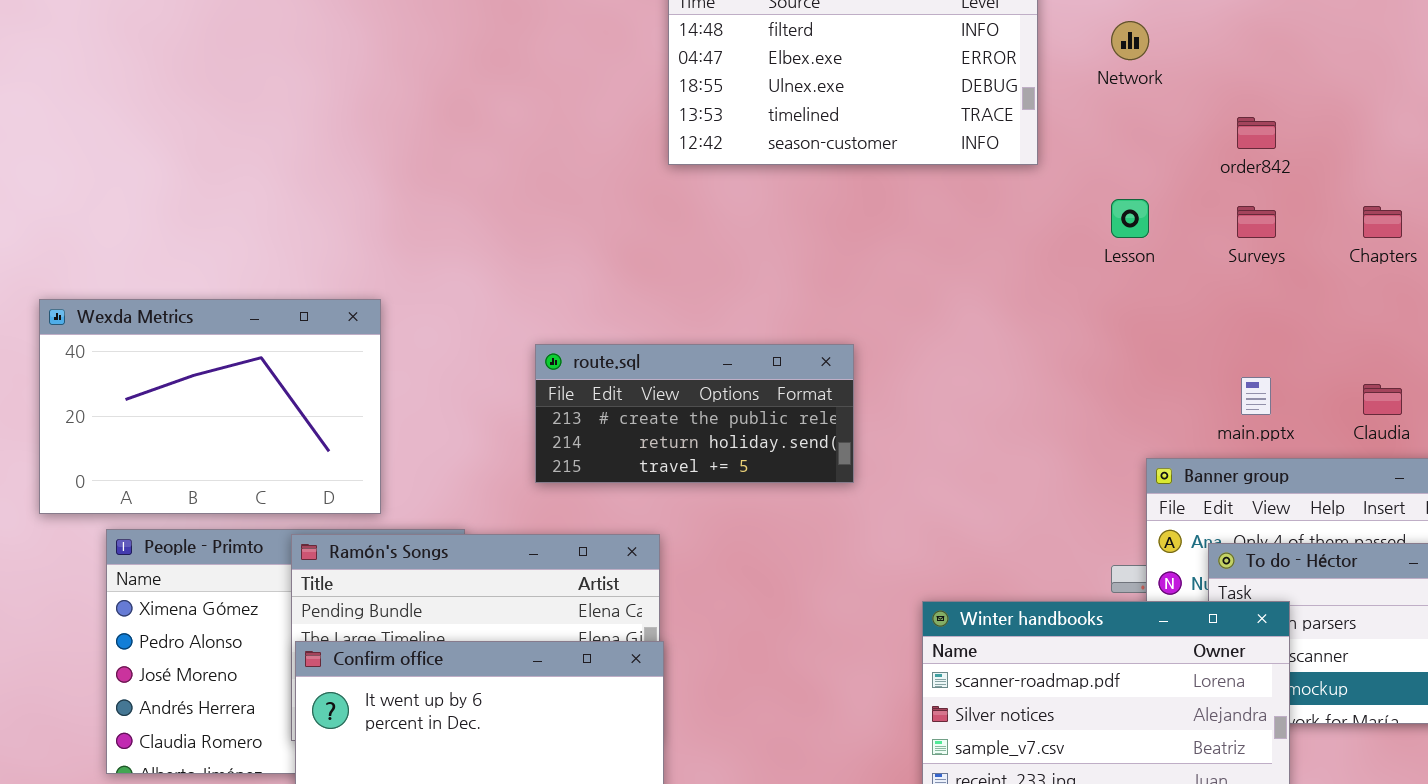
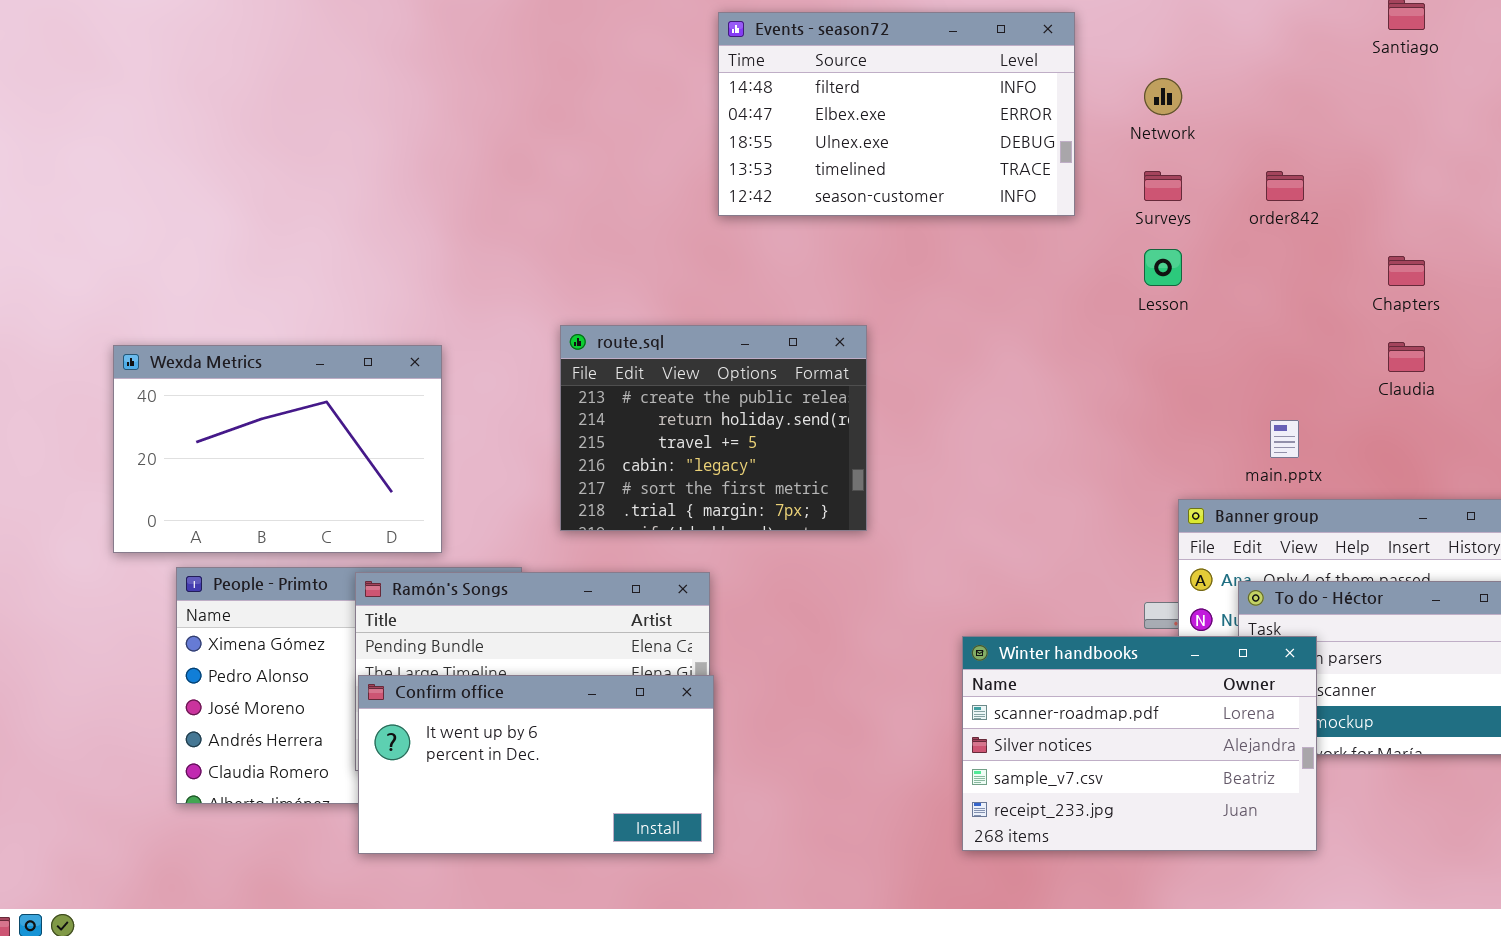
Surveys: [1237,206,1276,238] -> [1144,171,1182,201], moved
route.sql: [535,344,854,483] -> [560,325,867,531], moved, resized
Claudia: [1363,384,1402,415] -> [1388,342,1425,372], moved

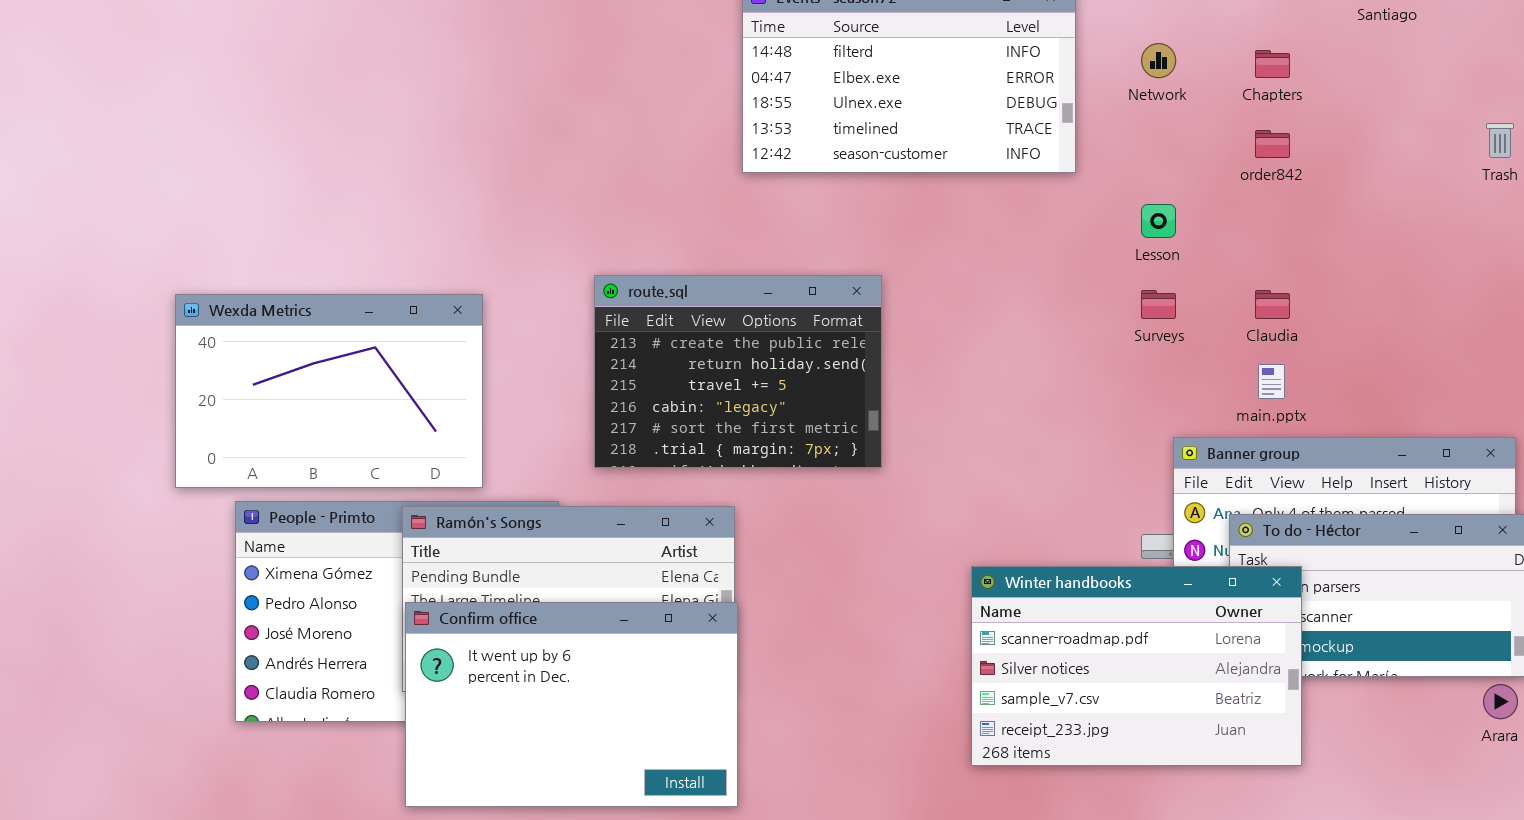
Surveys: [1144,171,1182,201] -> [1141,290,1176,319], moved
Chapters: [1388,256,1425,286] -> [1255,50,1290,78], moved
Claudia: [1388,342,1425,372] -> [1255,290,1290,319], moved
Confirm office: [358,675,714,854] -> [405,602,738,807], resized

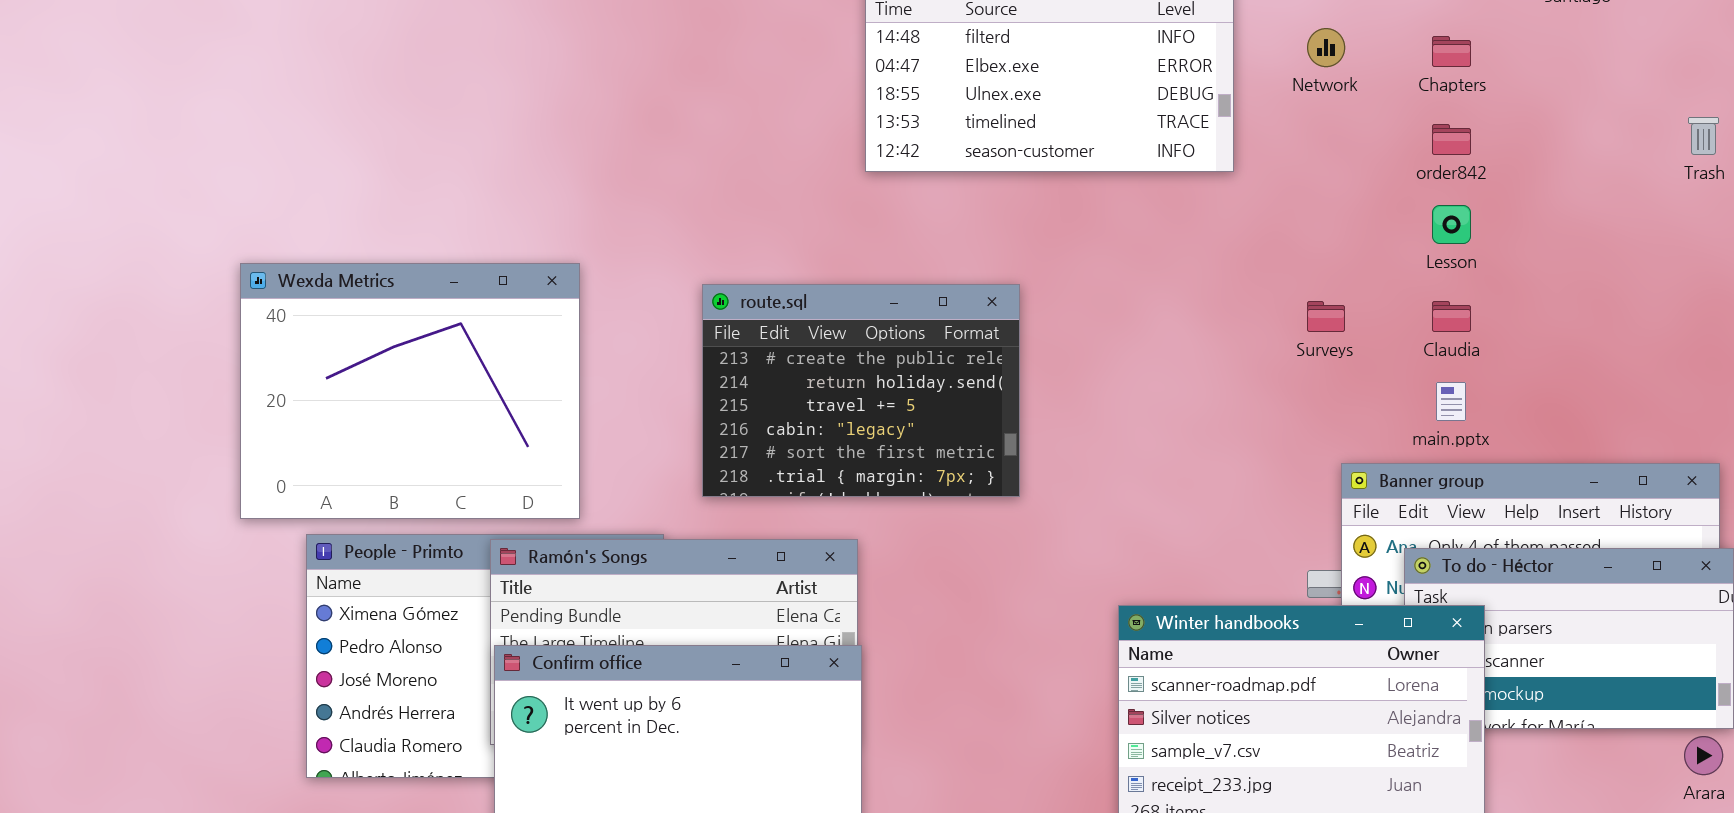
Lesson: [1141,204,1176,238] -> [1432,205,1471,244], moved
Wexda Metrics: [175,294,483,488] -> [240,263,580,519], resized

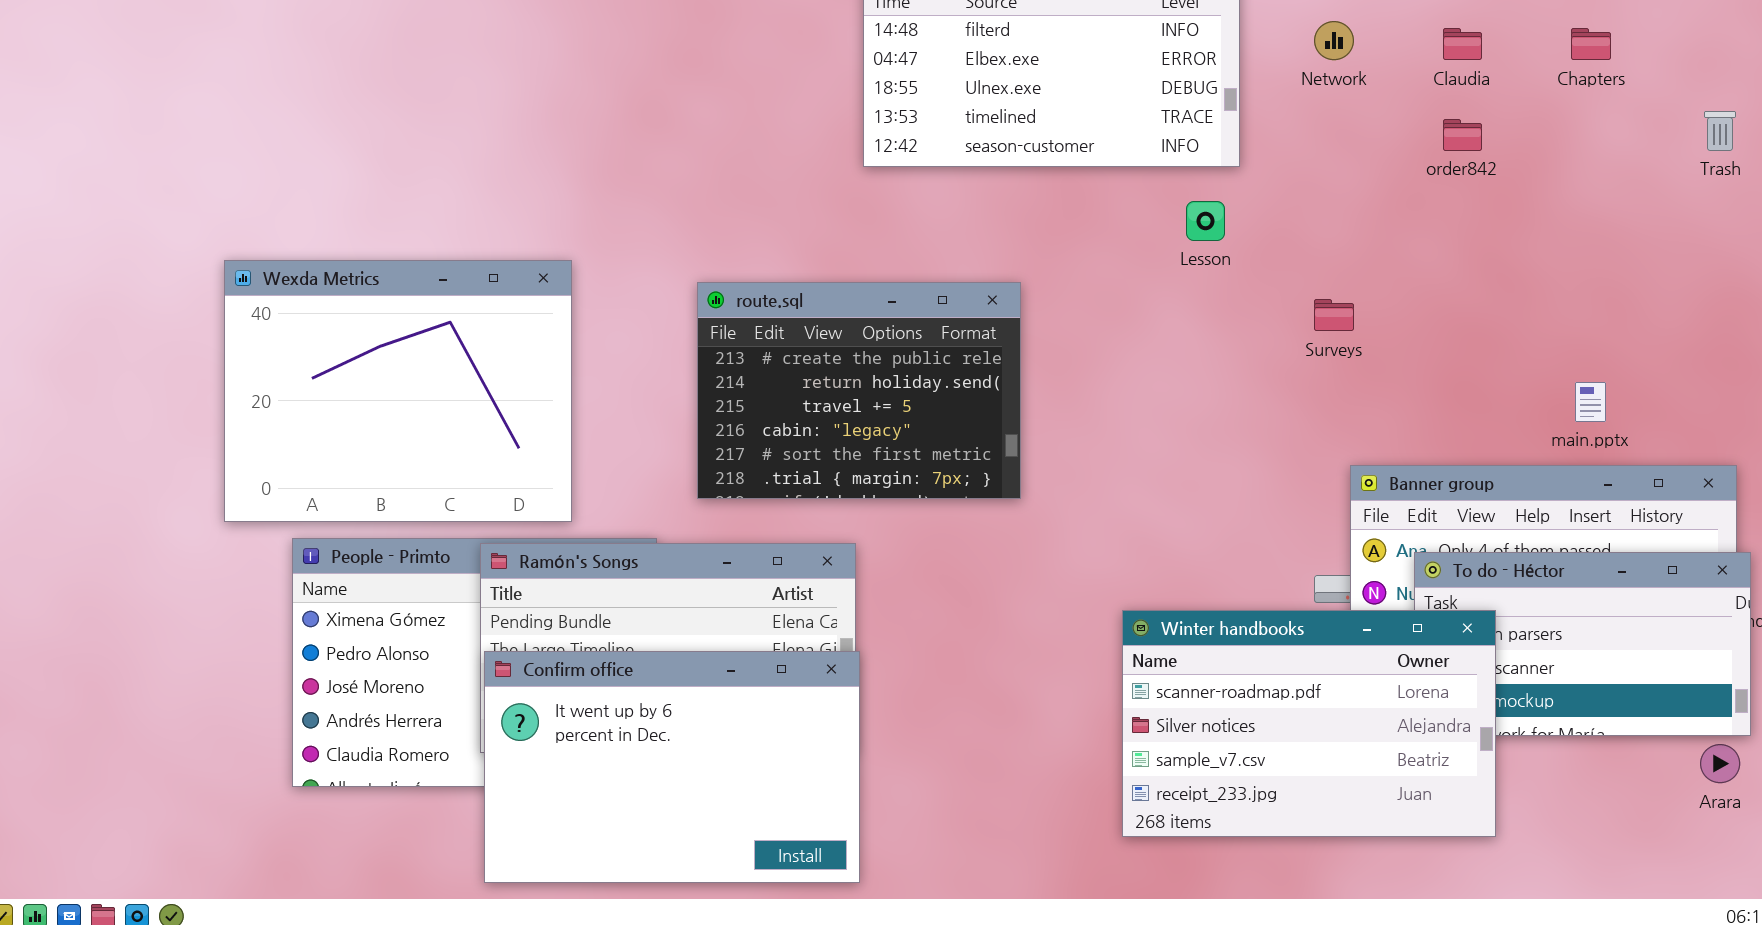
Chapters: [1432,36,1471,67] -> [1571,28,1611,60], moved
Lesson: [1432,205,1471,244] -> [1186,201,1225,241], moved
Claudia: [1432,301,1471,332] -> [1443,28,1482,60], moved
main.pptx: [1436,382,1466,421] -> [1575,382,1606,422], moved

